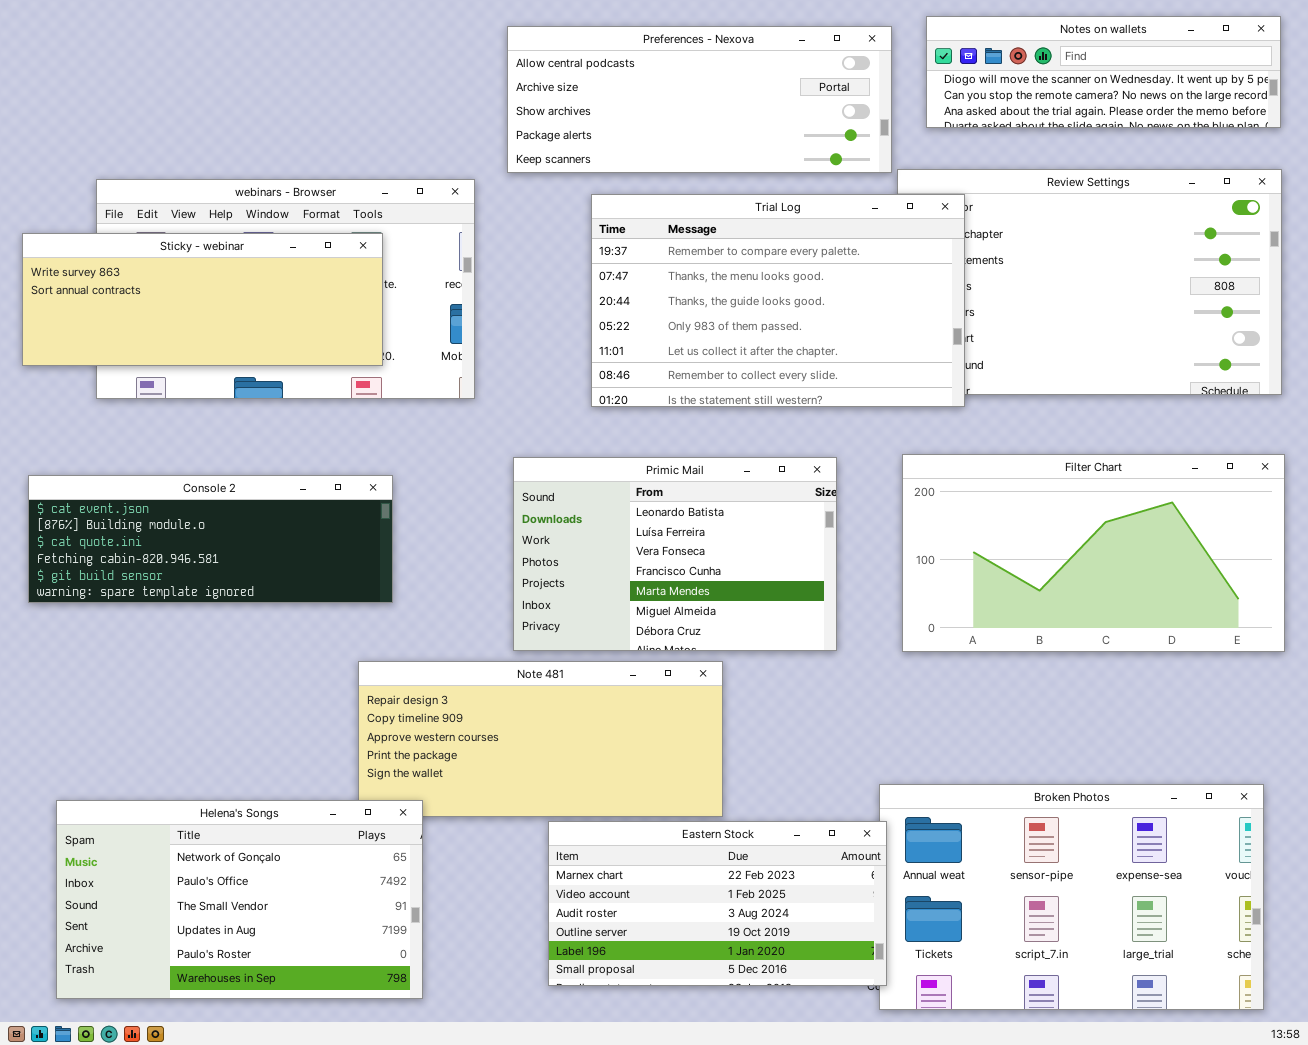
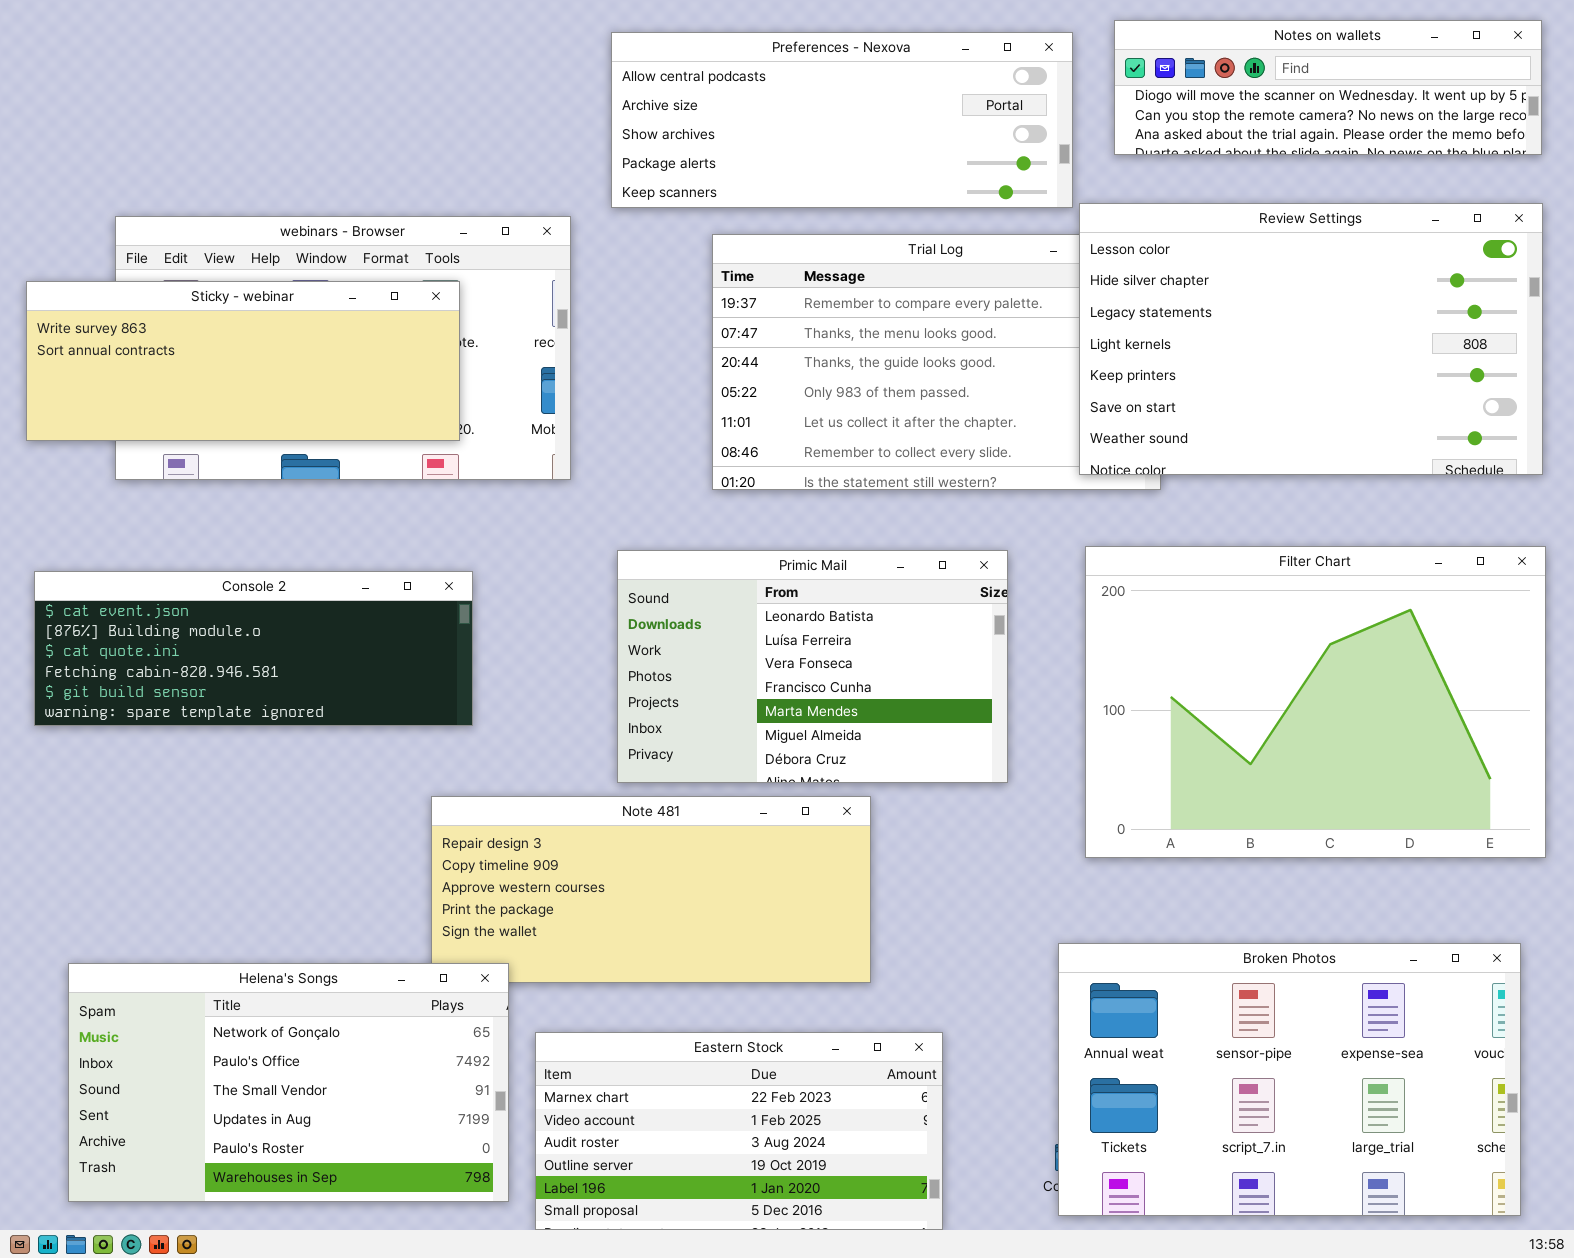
Review Settings: [897,169,1282,395] -> [1079,203,1543,475], raised
Filter Chart: [902,454,1285,652] -> [1085,546,1546,858], resized
Eastern Stock: [548,821,887,986] -> [535,1032,943,1230], moved

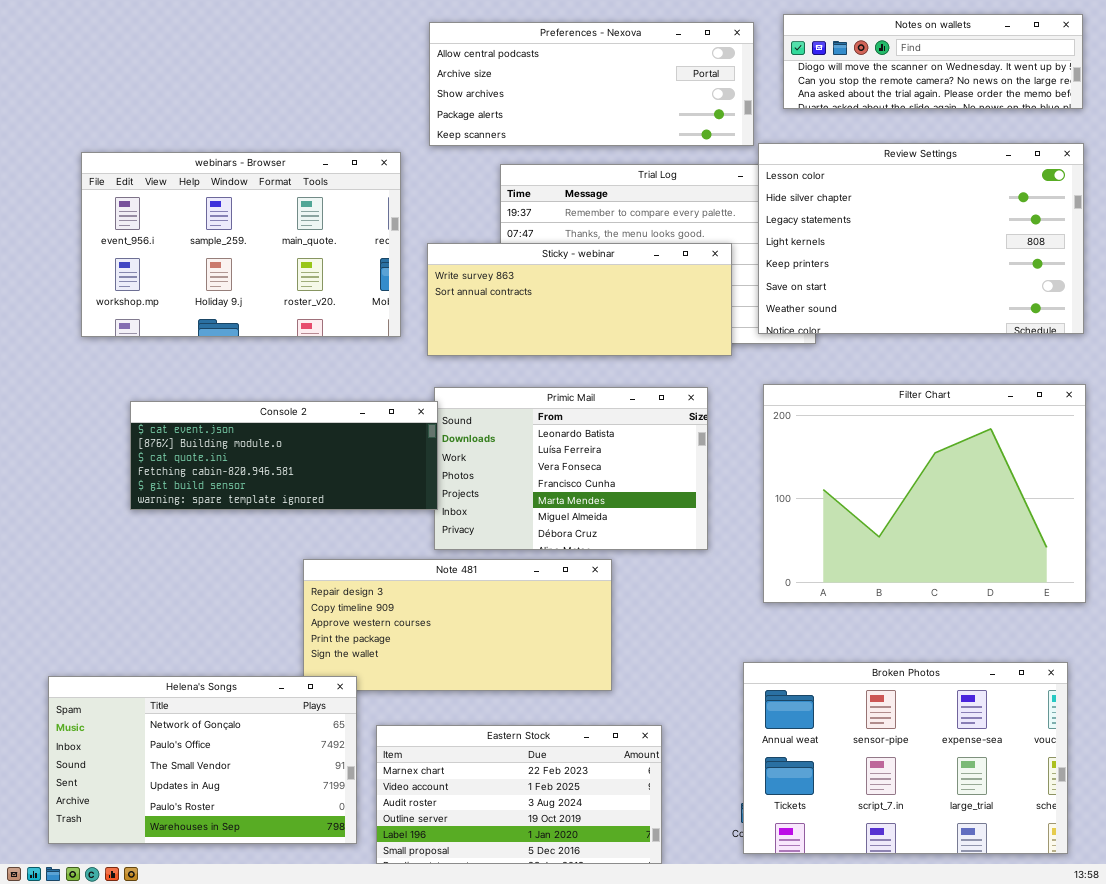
Sticky - webinar: [26,281,460,441] -> [427,243,732,356], moved
Console 2: [34,571,473,726] -> [130,401,438,510], moved

